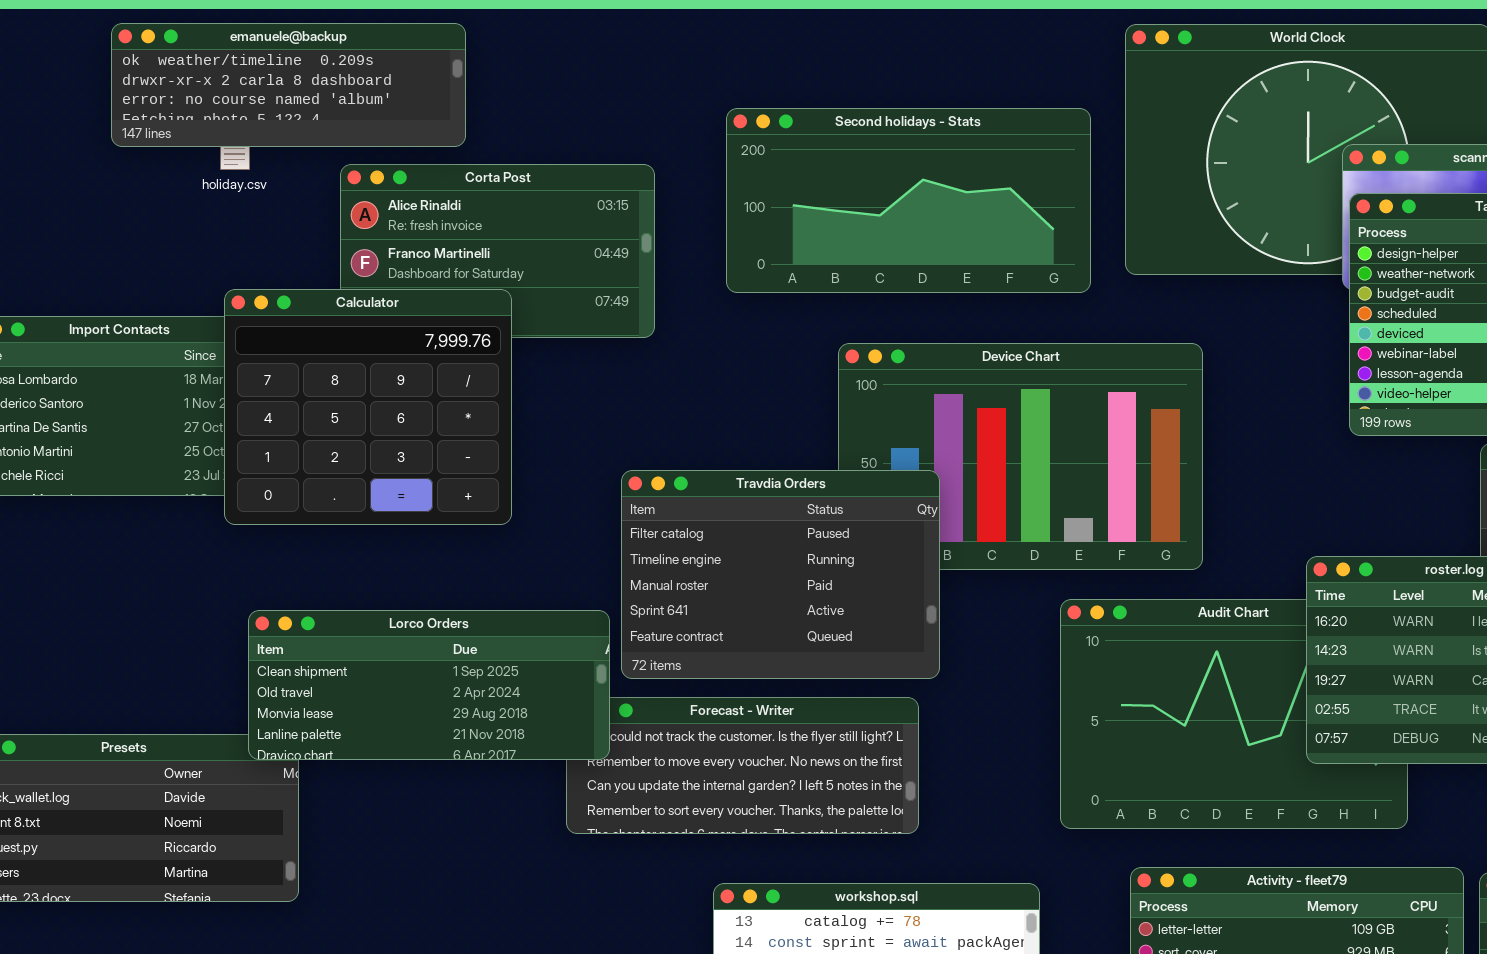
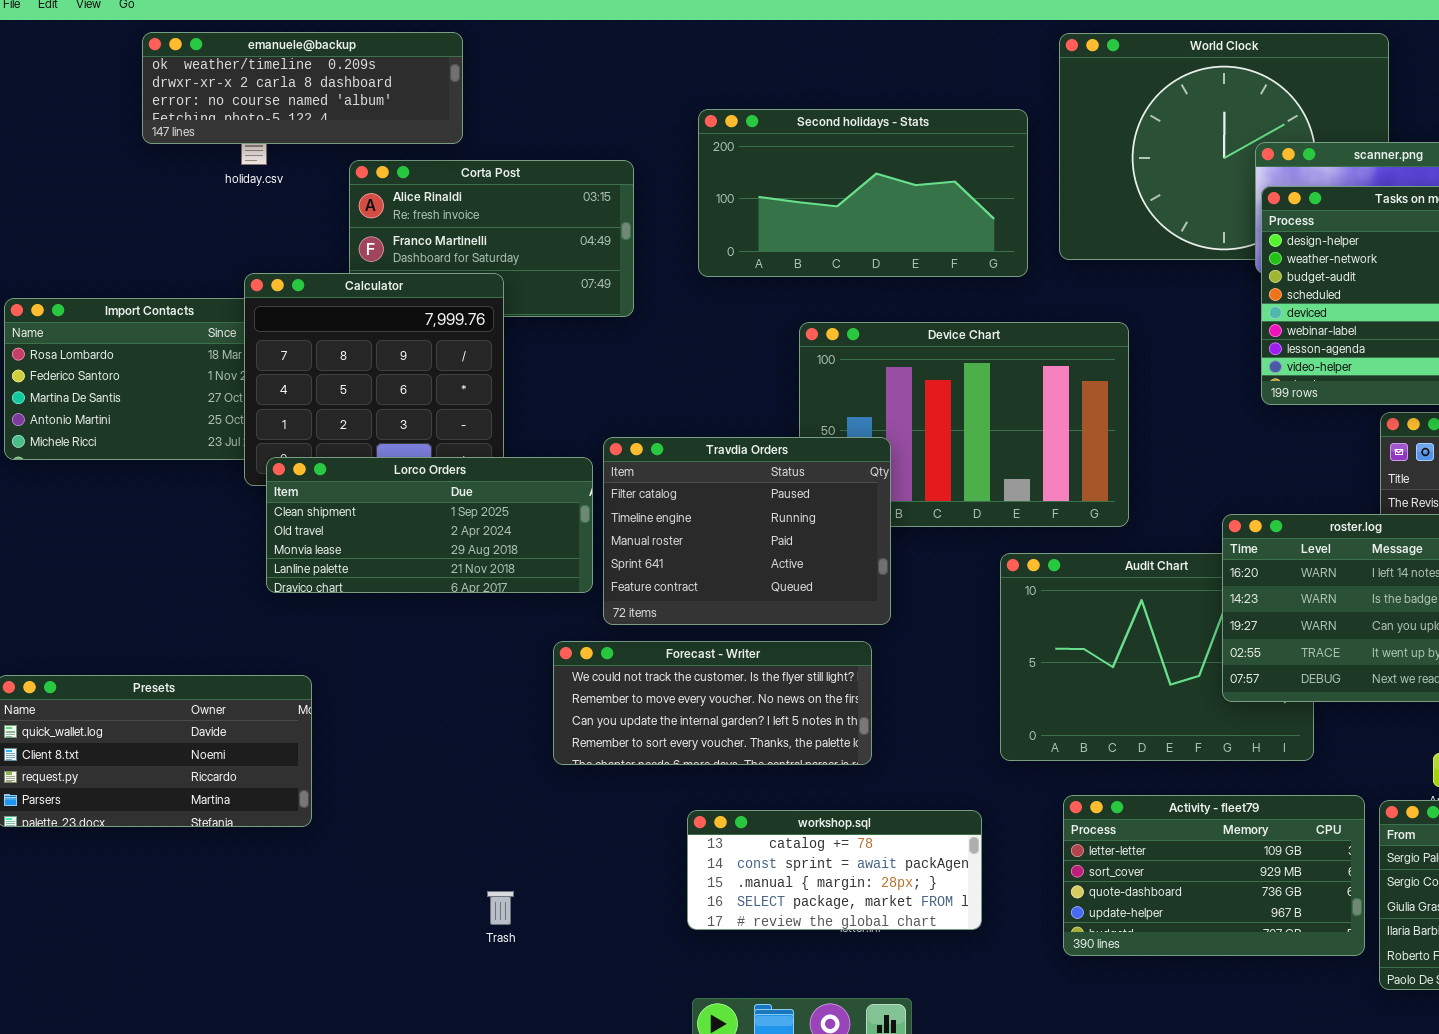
Lorco Orders: [248,610,610,760] -> [266,457,593,593], moved

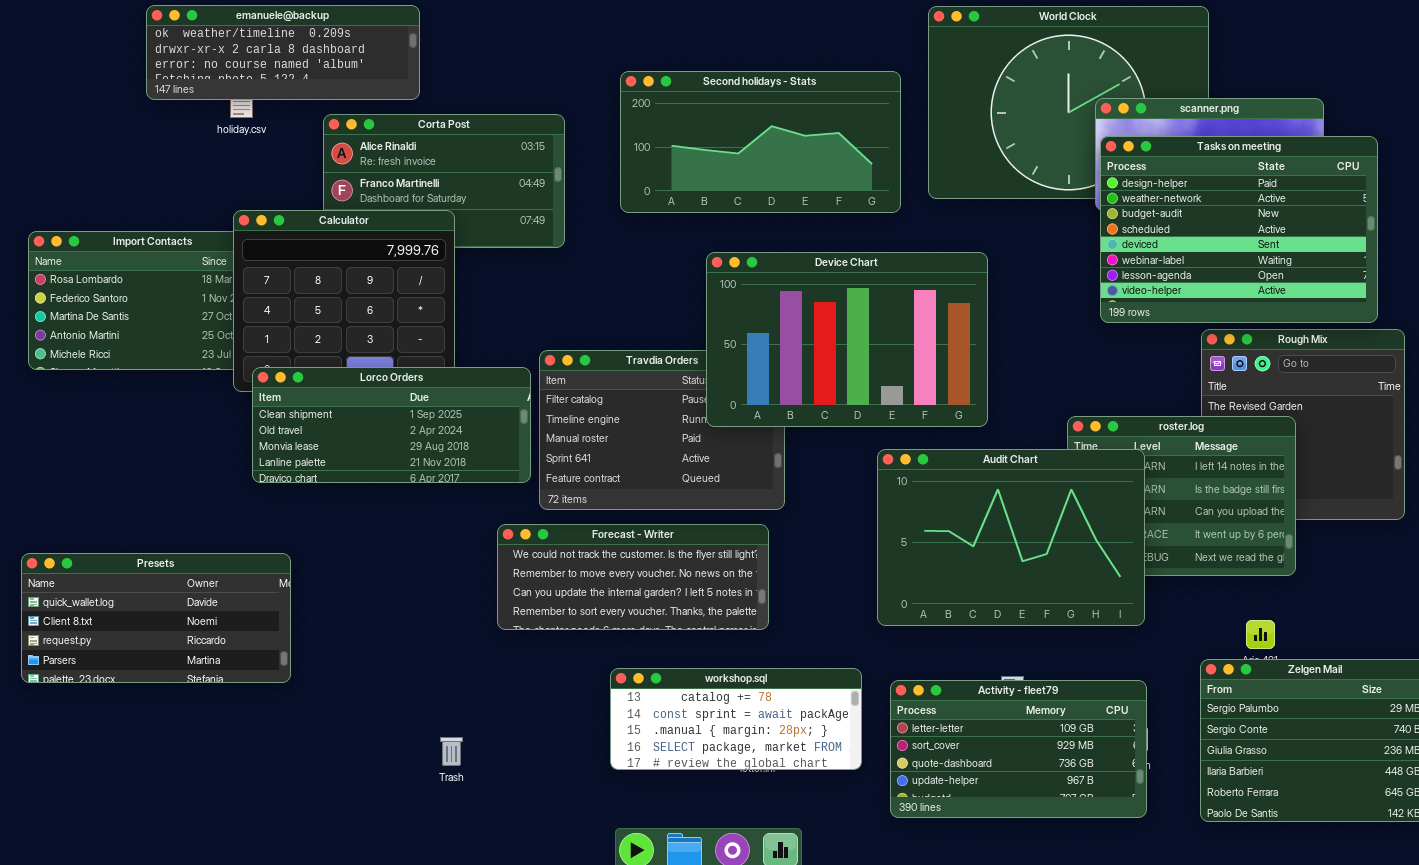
Device Chart: [799,322,1129,527] -> [706,252,988,427], raised
Audit Chart: [1000,553,1314,761] -> [877,449,1145,626], raised
Activity - fleet79: [1063,795,1365,956] -> [890,680,1147,818], moved

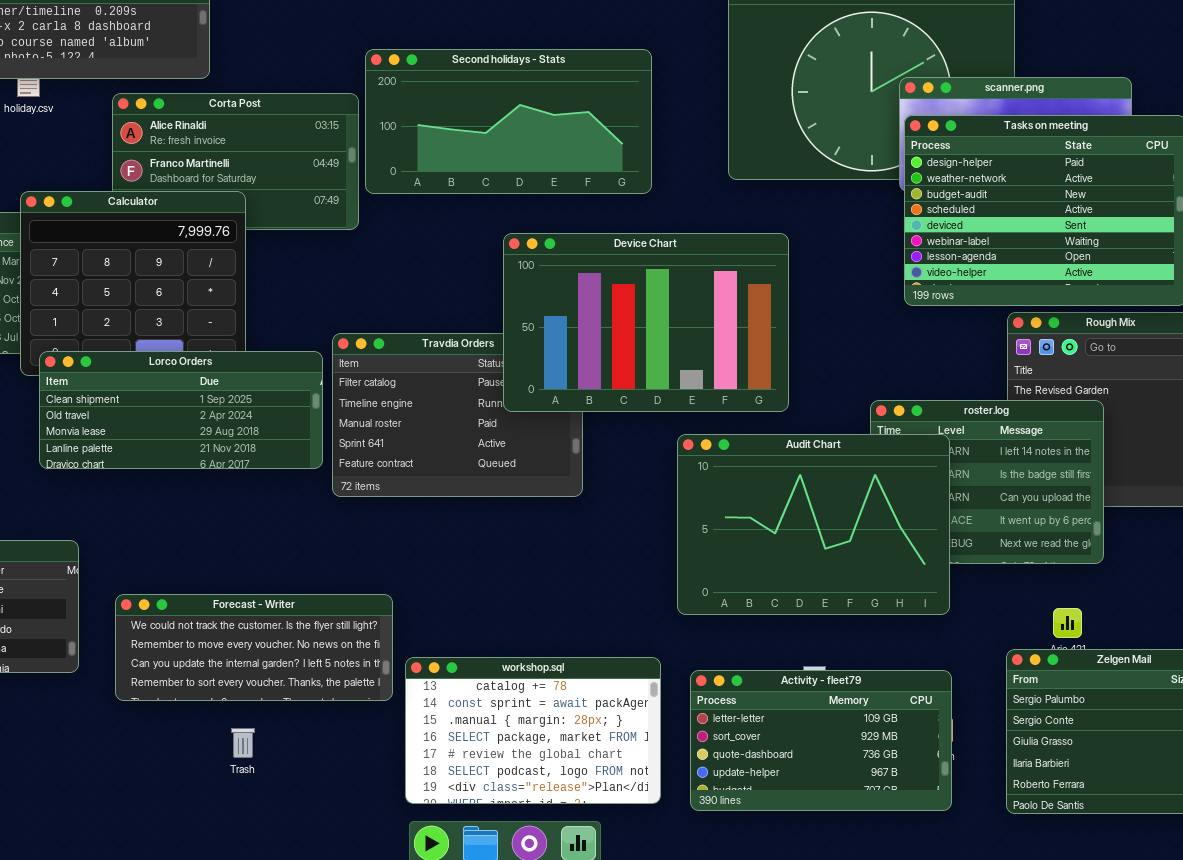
Second holidays - Stats: [620,71,901,213] -> [365,49,652,194], moved
Forecast - Writer: [497,524,769,630] -> [115,594,393,701], moved
workshop.sql: [610,668,862,770] -> [405,657,661,804], resized

